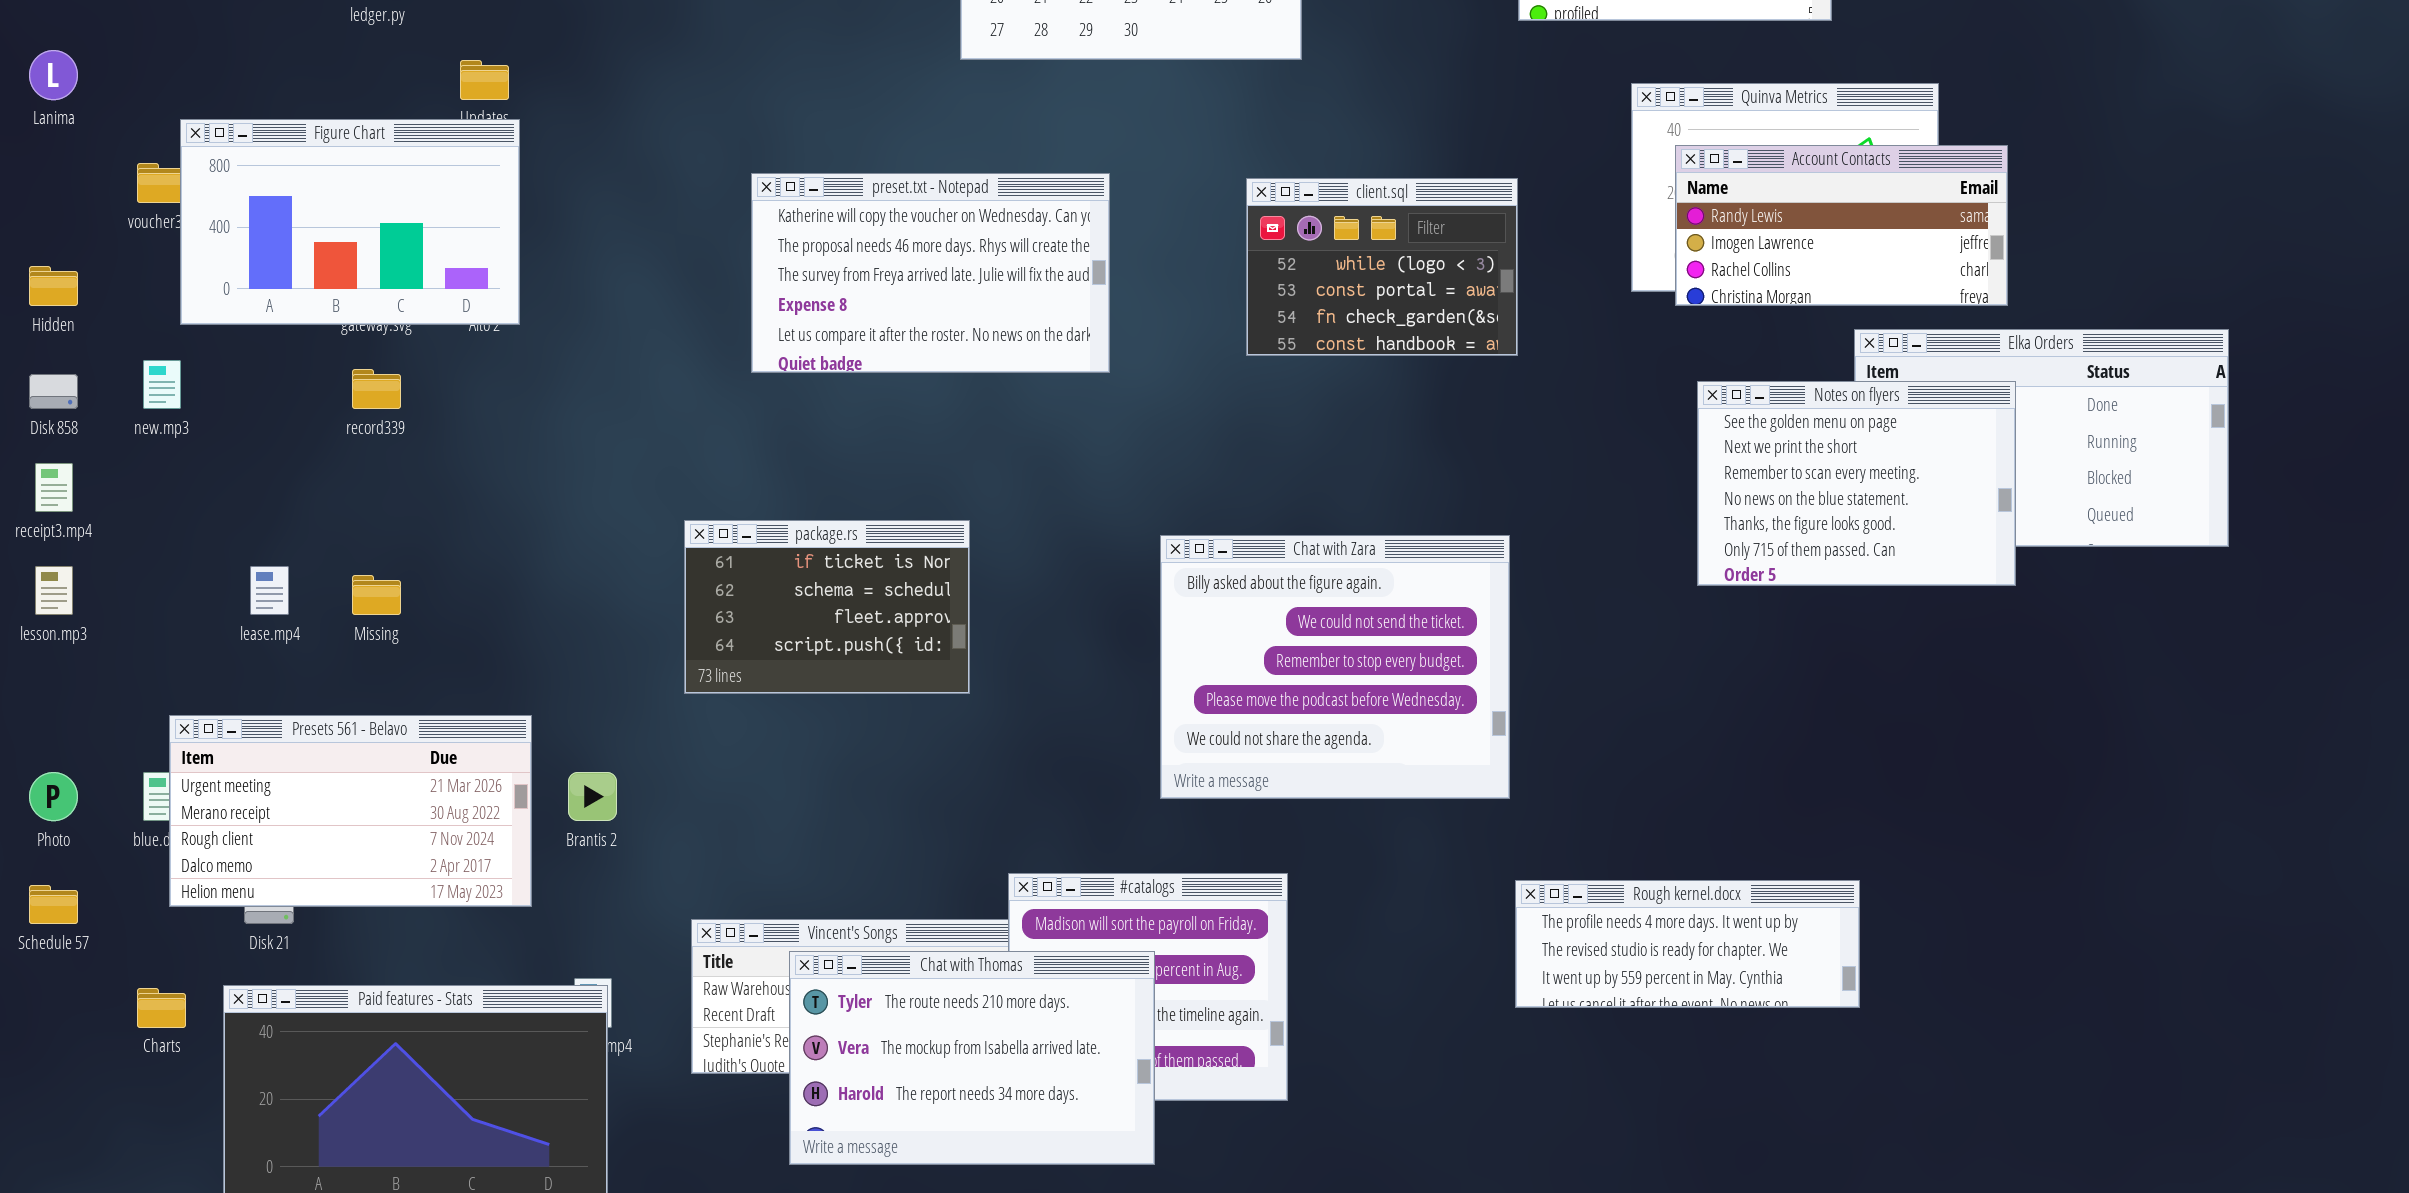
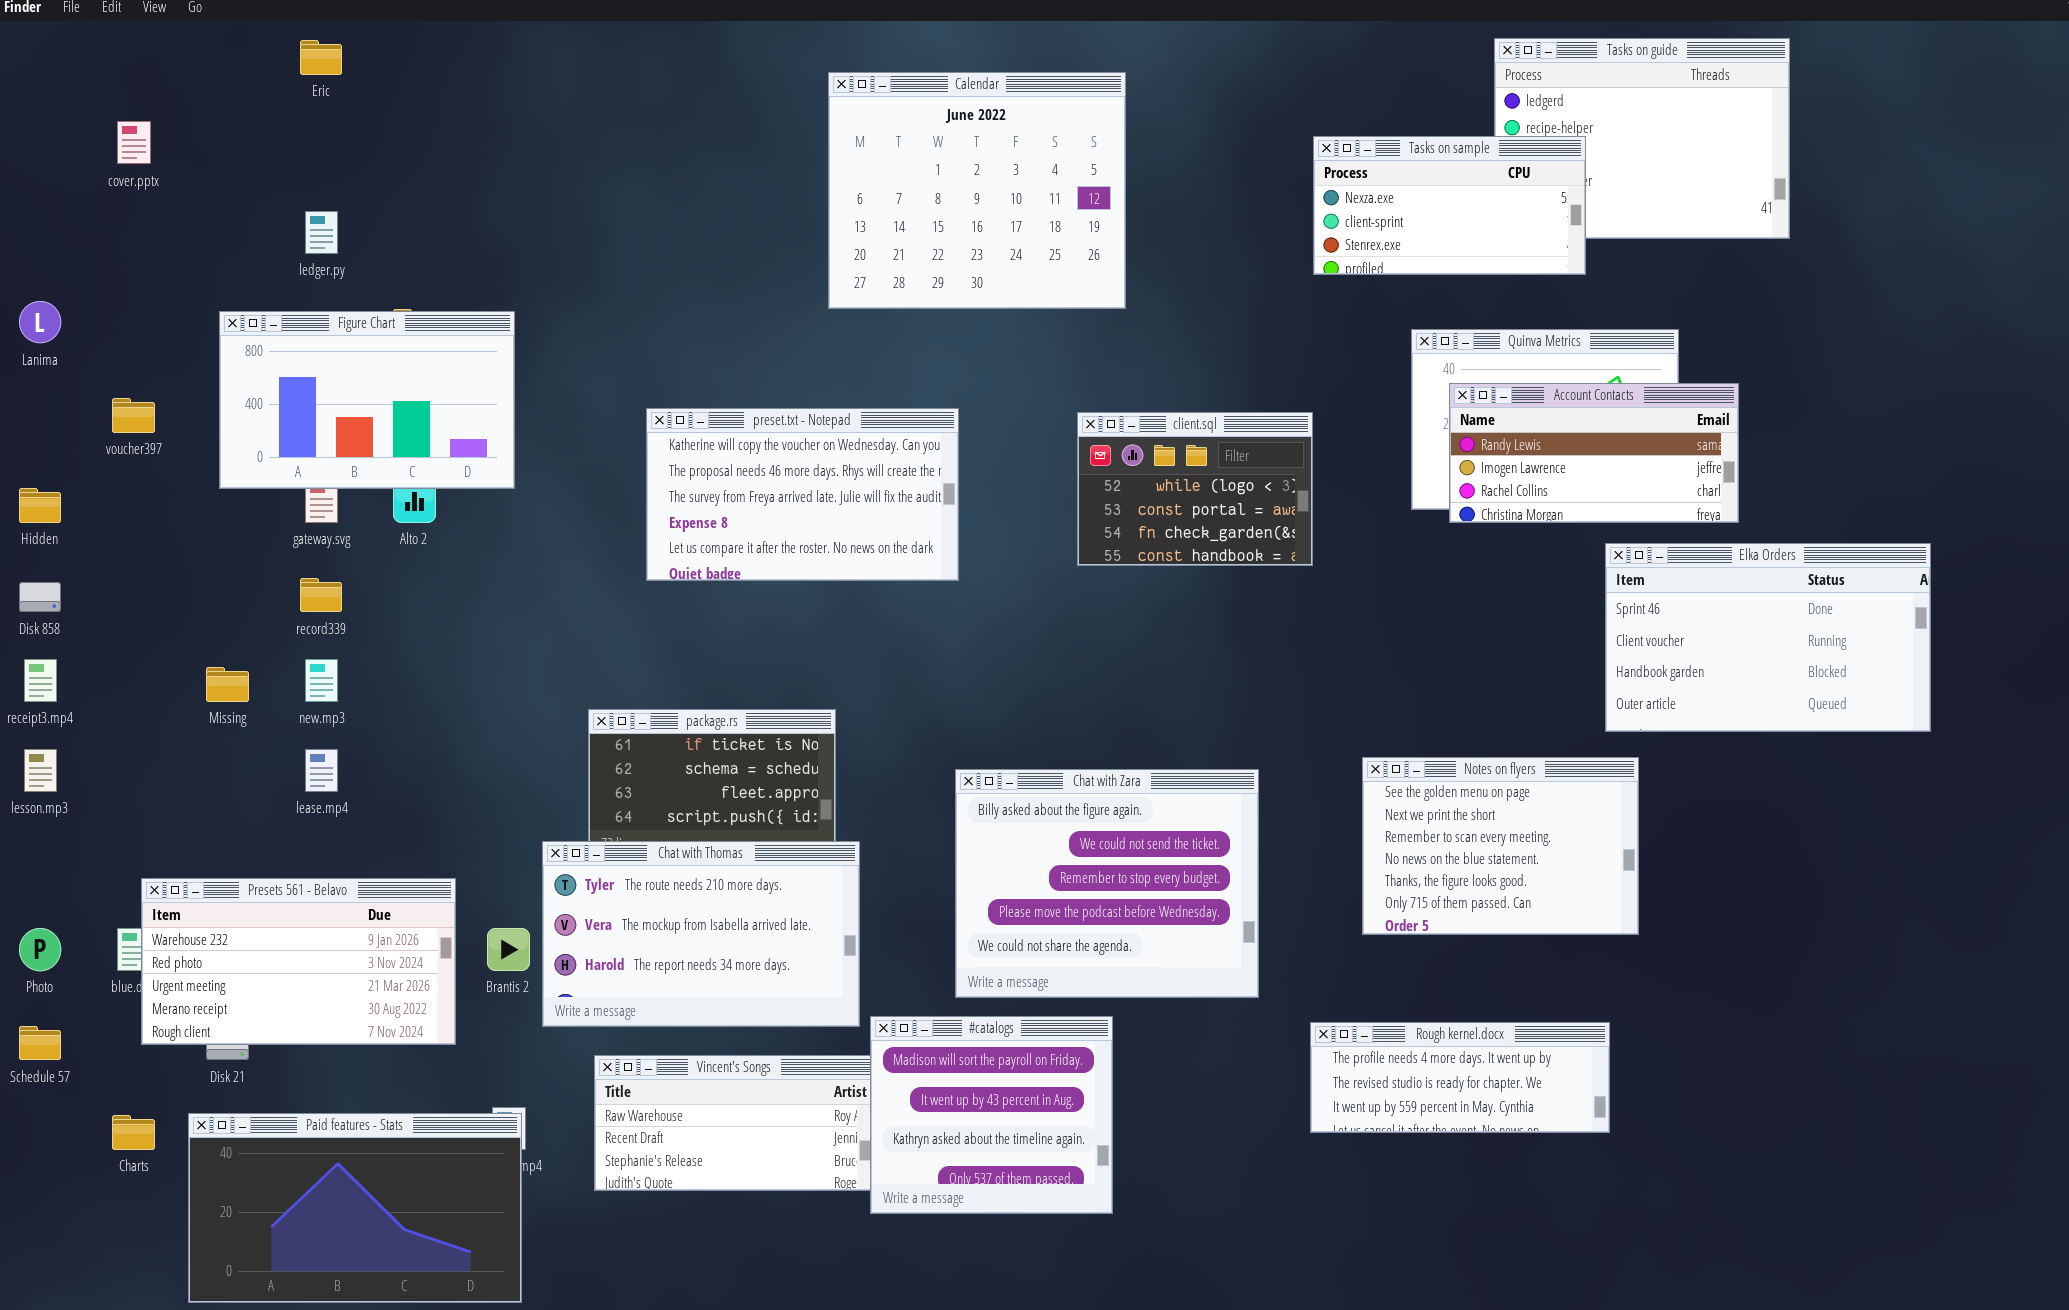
Figure Chart: [180,119,520,325] -> [219,311,515,489], moved
new.mp3: [143,360,181,409] -> [305,659,338,702], moved
Notes on flyers: [1697,381,2016,586] -> [1362,757,1639,935], moved
Chat with Zara: [1160,535,1510,799] -> [955,769,1259,998], moved
lease.mp4: [250,566,289,615] -> [305,749,338,792], moved
Missing: [352,575,401,615] -> [206,667,249,702], moved
Presets 561 - Belavo: [169,715,532,907] -> [141,878,456,1045], scrolled up 2 rows
Chat with Thomas: [789,951,1155,1165] -> [542,841,860,1027], moved

